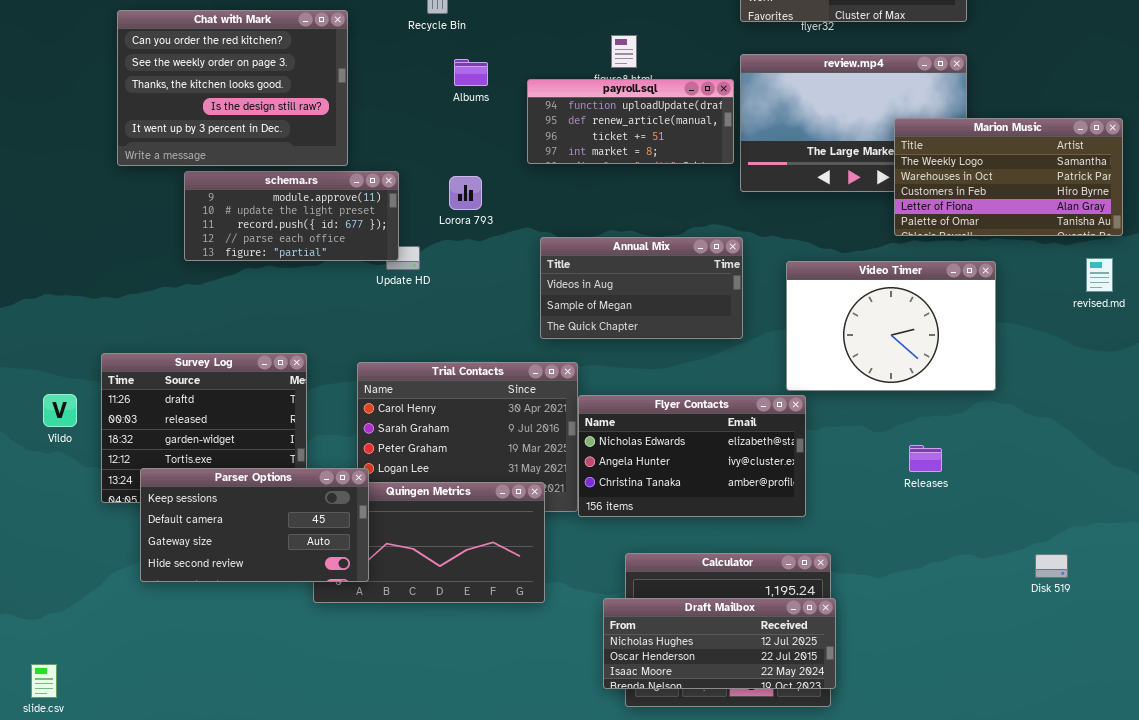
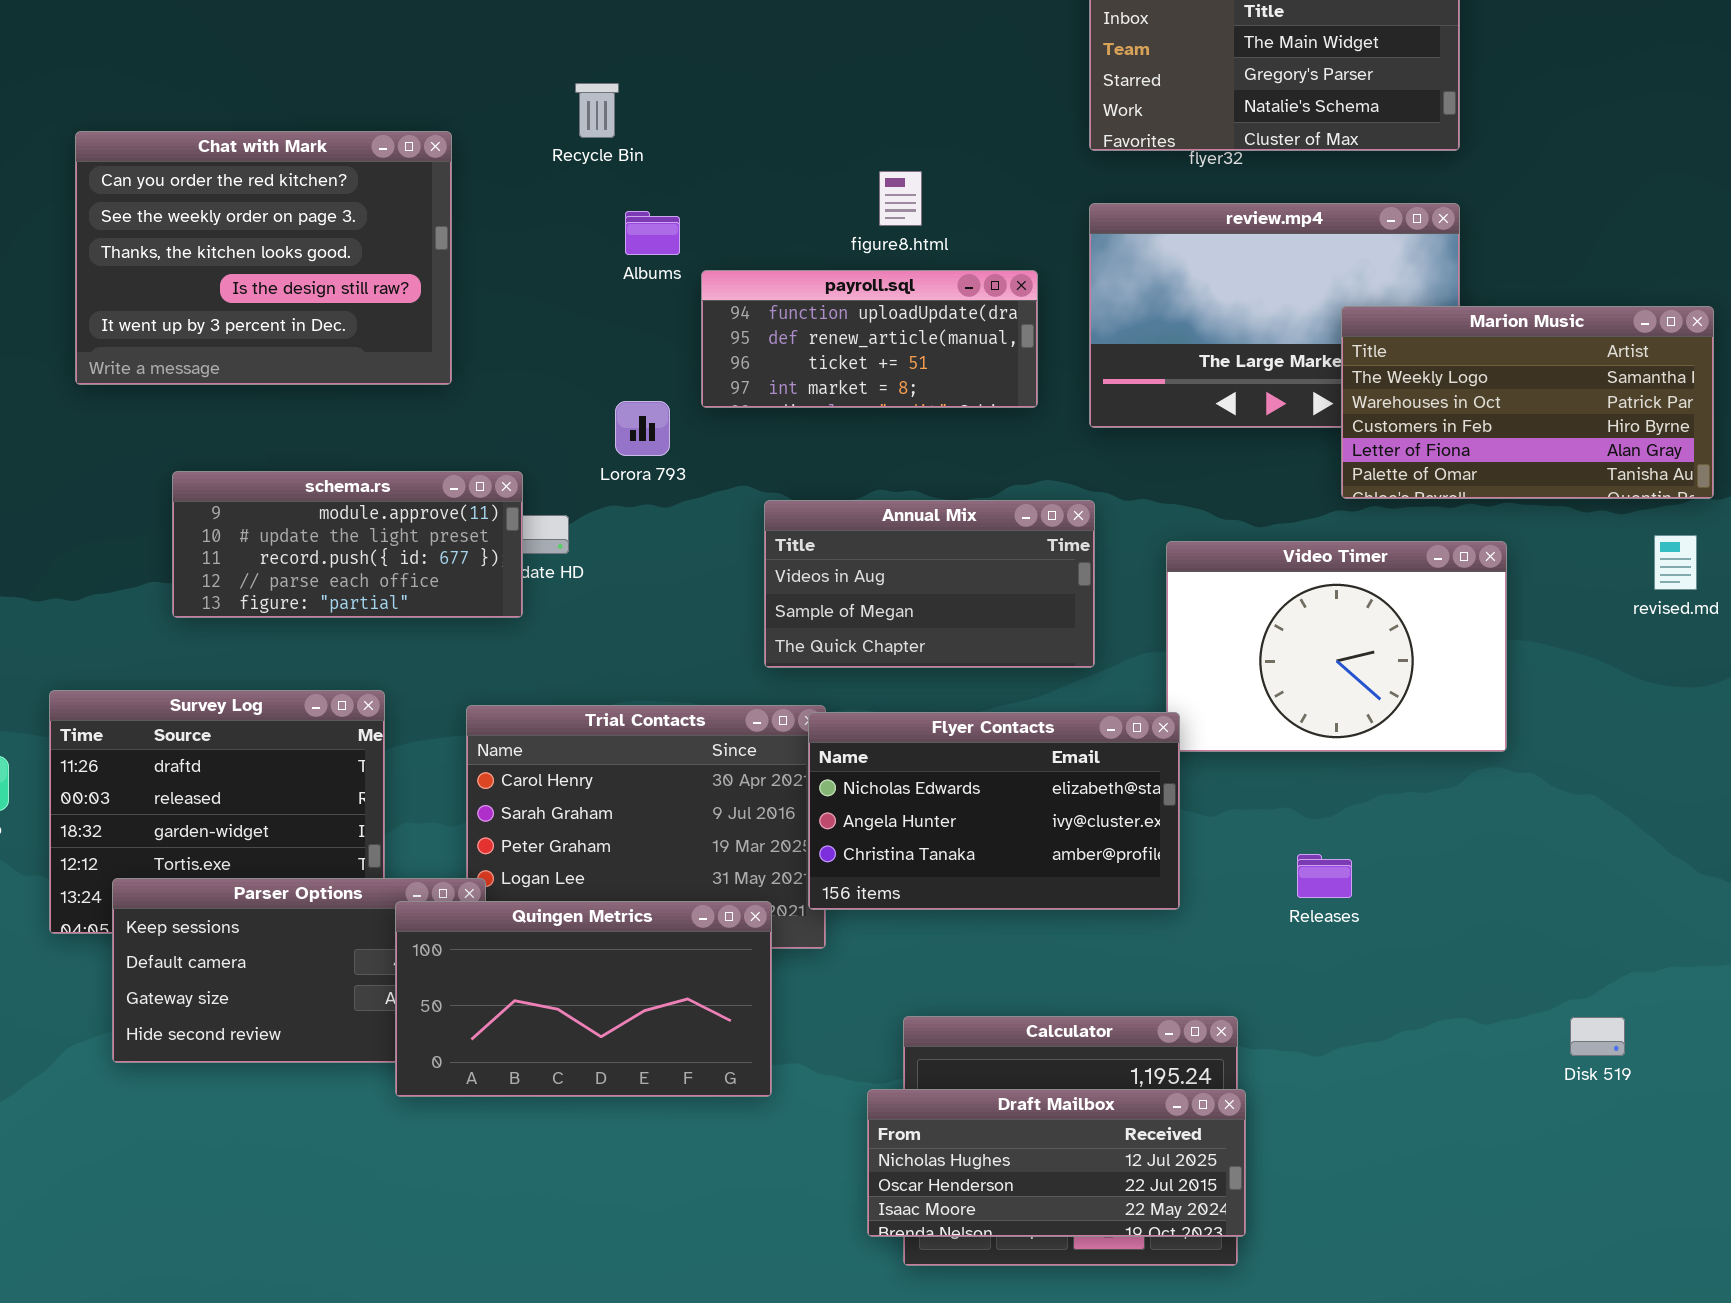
payroll.sql: [527,79,734,164] -> [701,270,1038,408], moved
schema.rs: [184,171,399,261] -> [172,471,523,618], moved
Flyer Contacts: [578,395,806,517] -> [808,712,1180,910], moved
Releases: [909,445,942,472] -> [1297,854,1352,898], moved
Quingen Metrics: [313,482,545,603] -> [395,901,772,1097], raised

